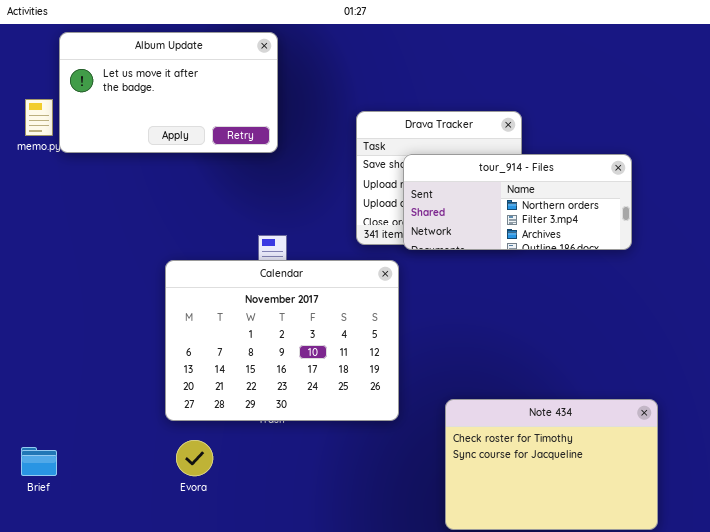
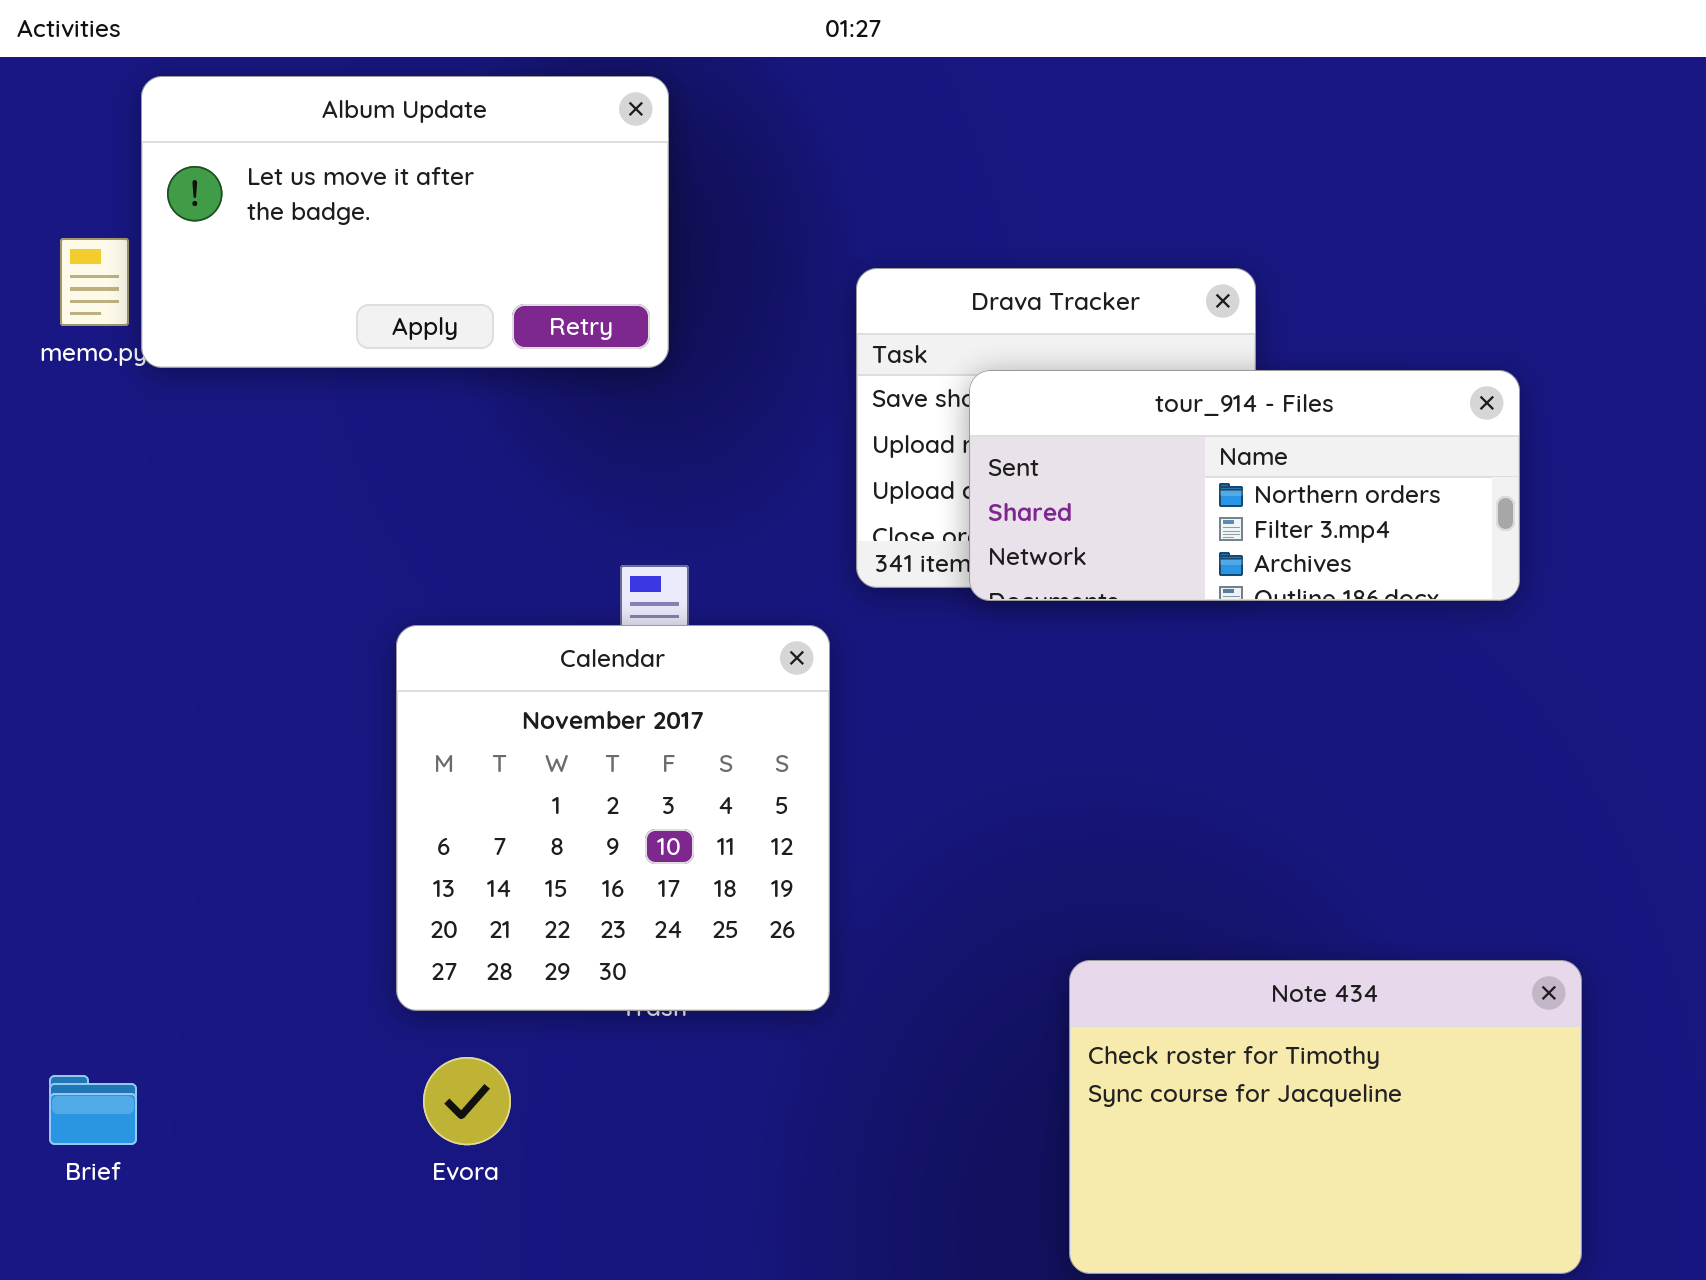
Calendar: [165,260,399,421] -> [396,625,830,1011], resized

